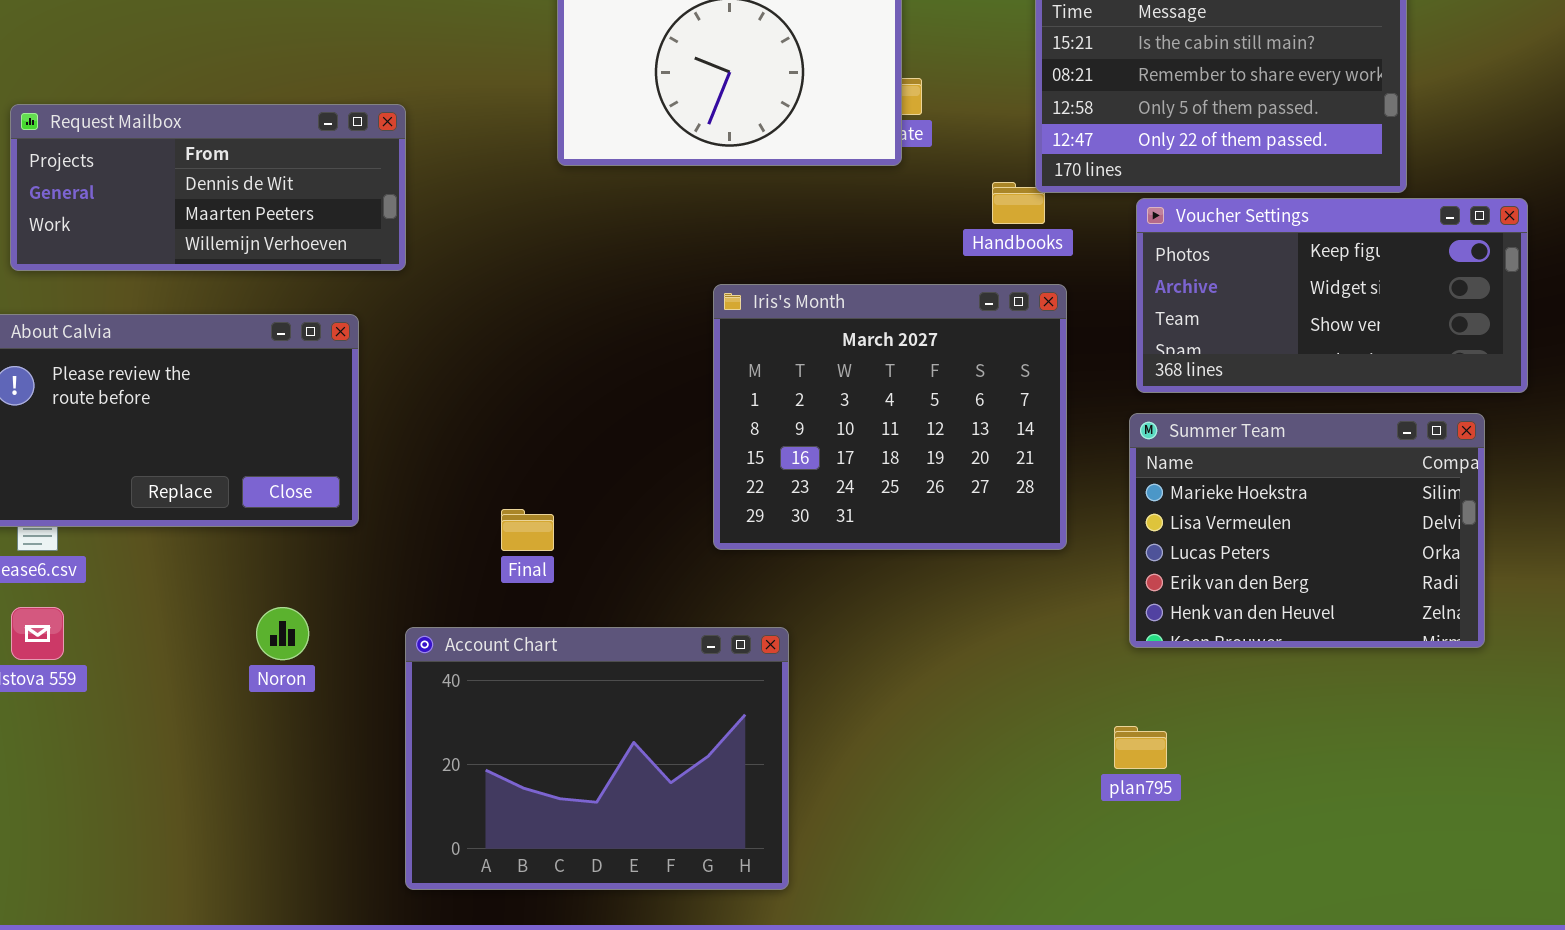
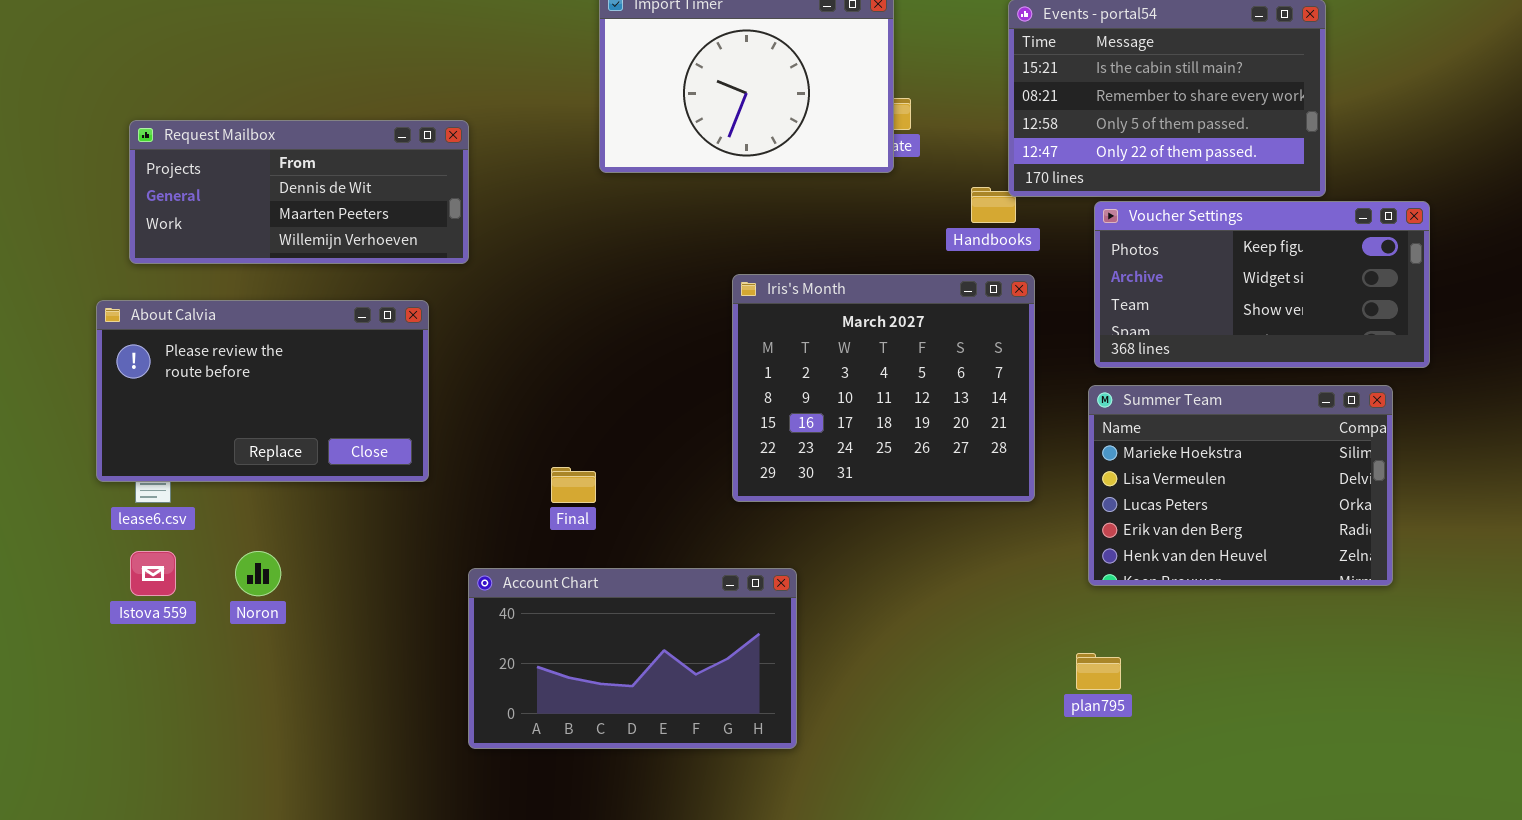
Noron: [256,607,309,660] -> [235,551,281,596], moved
Account Chart: [405,627,789,890] -> [468,568,797,749], resized

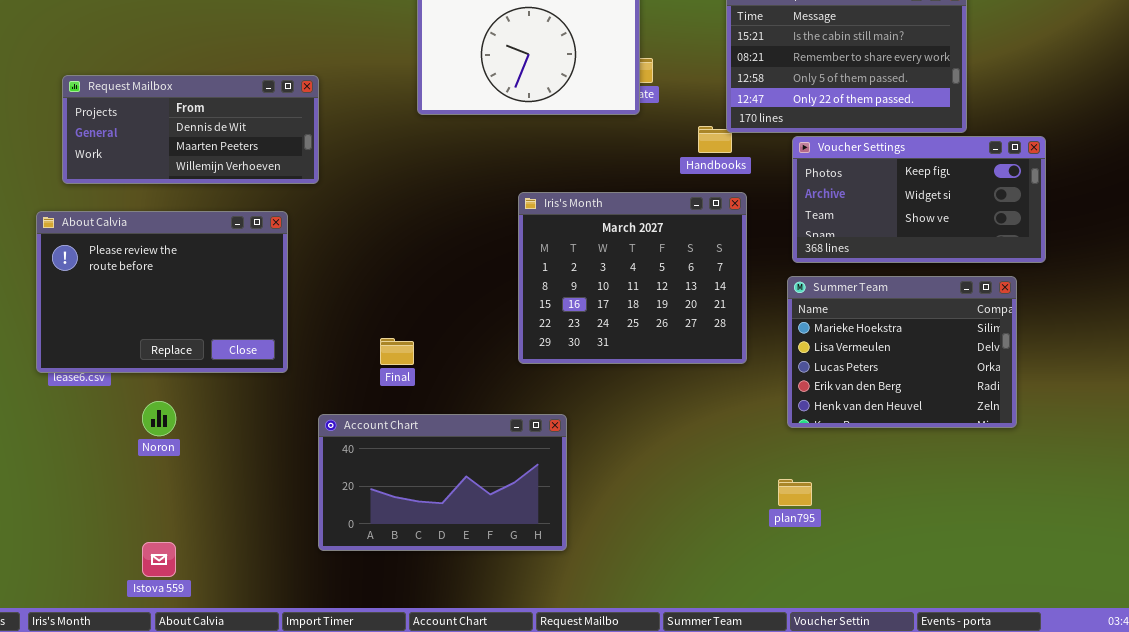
About Calvia: [96,300,429,482] -> [36,211,288,373], resized
Istova 559: [130,551,176,596] -> [142,542,176,577], moved

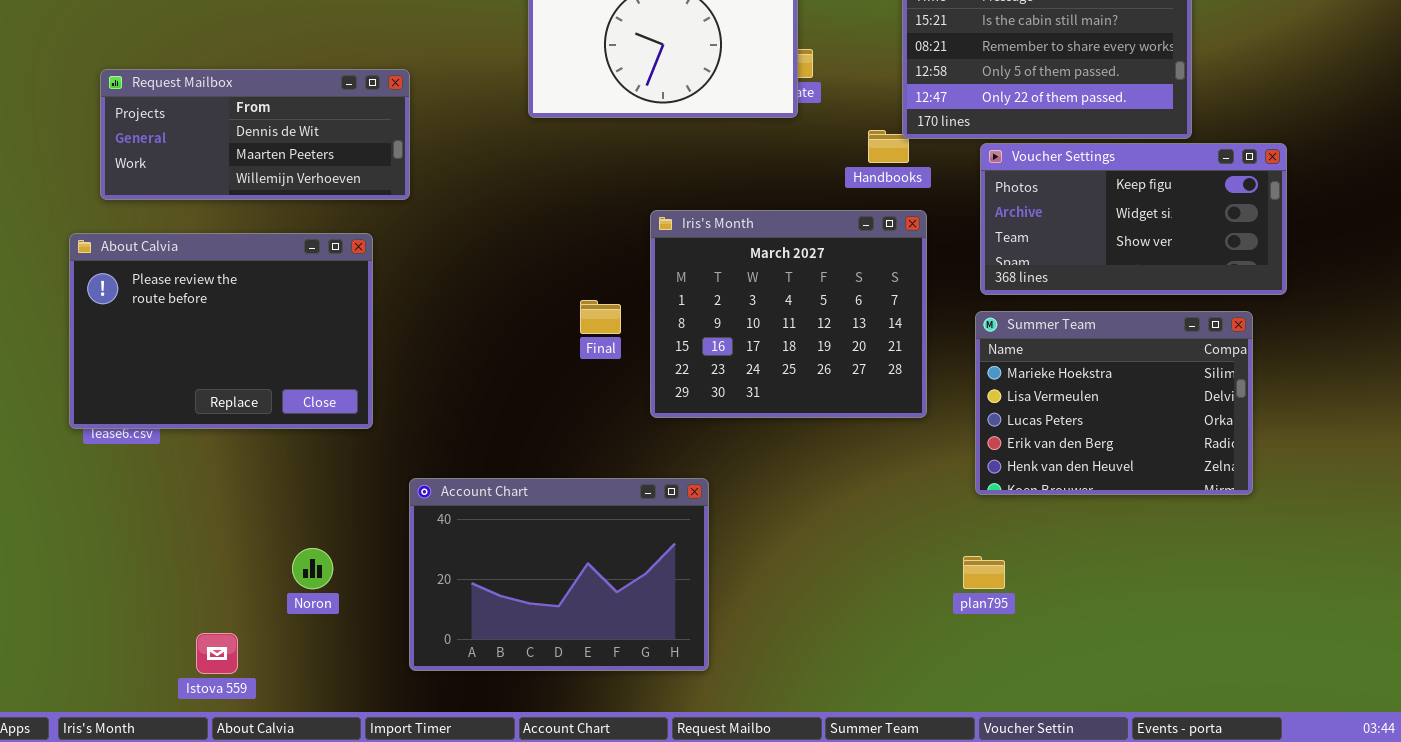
Final: [380,338,414,365] -> [580,300,621,334], moved
Noron: [142,401,176,436] -> [292,548,333,589], moved
Account Chart: [318,414,567,551] -> [409,478,709,671], resized

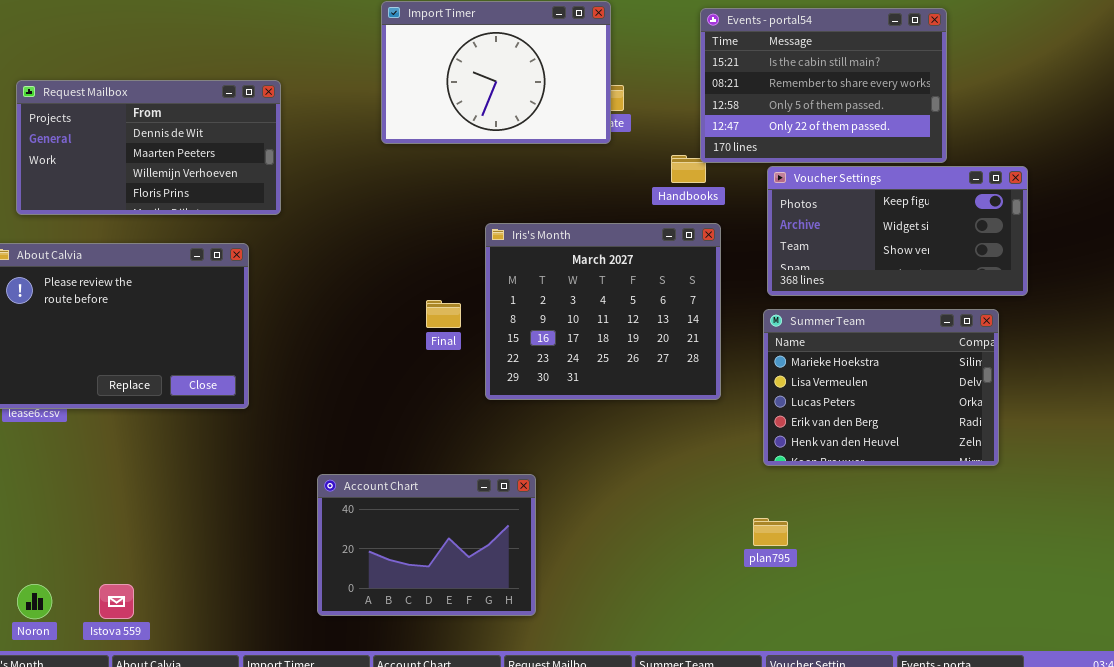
Request Mailbox: [100,69,410,200] -> [16,80,281,215], resized
Account Chart: [409,478,709,671] -> [317,474,536,616], resized
Noron: [292,548,333,589] -> [17,584,52,619], moved

